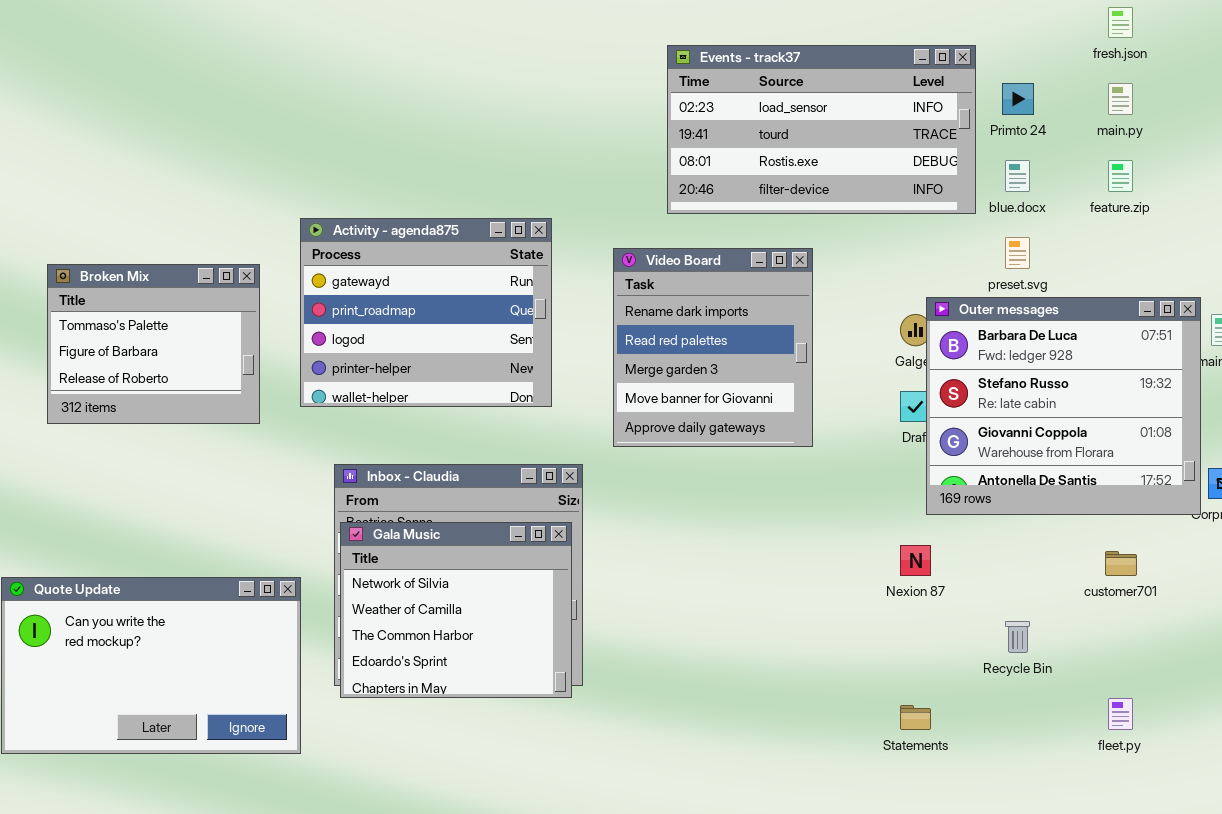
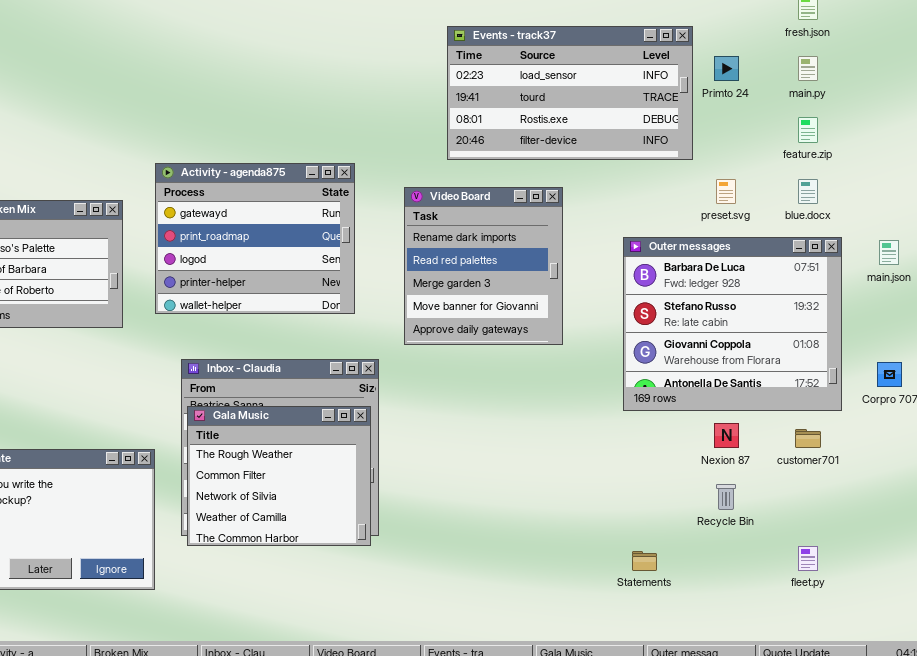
blue.docx: [1005,160,1030,192] -> [798,179,818,204], moved
Outer messages: [926,297,1201,515] -> [623,237,842,411], moved
Gala Music: [340,522,572,698] -> [187,406,371,546], scrolled up 2 rows
Nexion 87: [900,545,931,576] -> [714,423,739,448], moved

